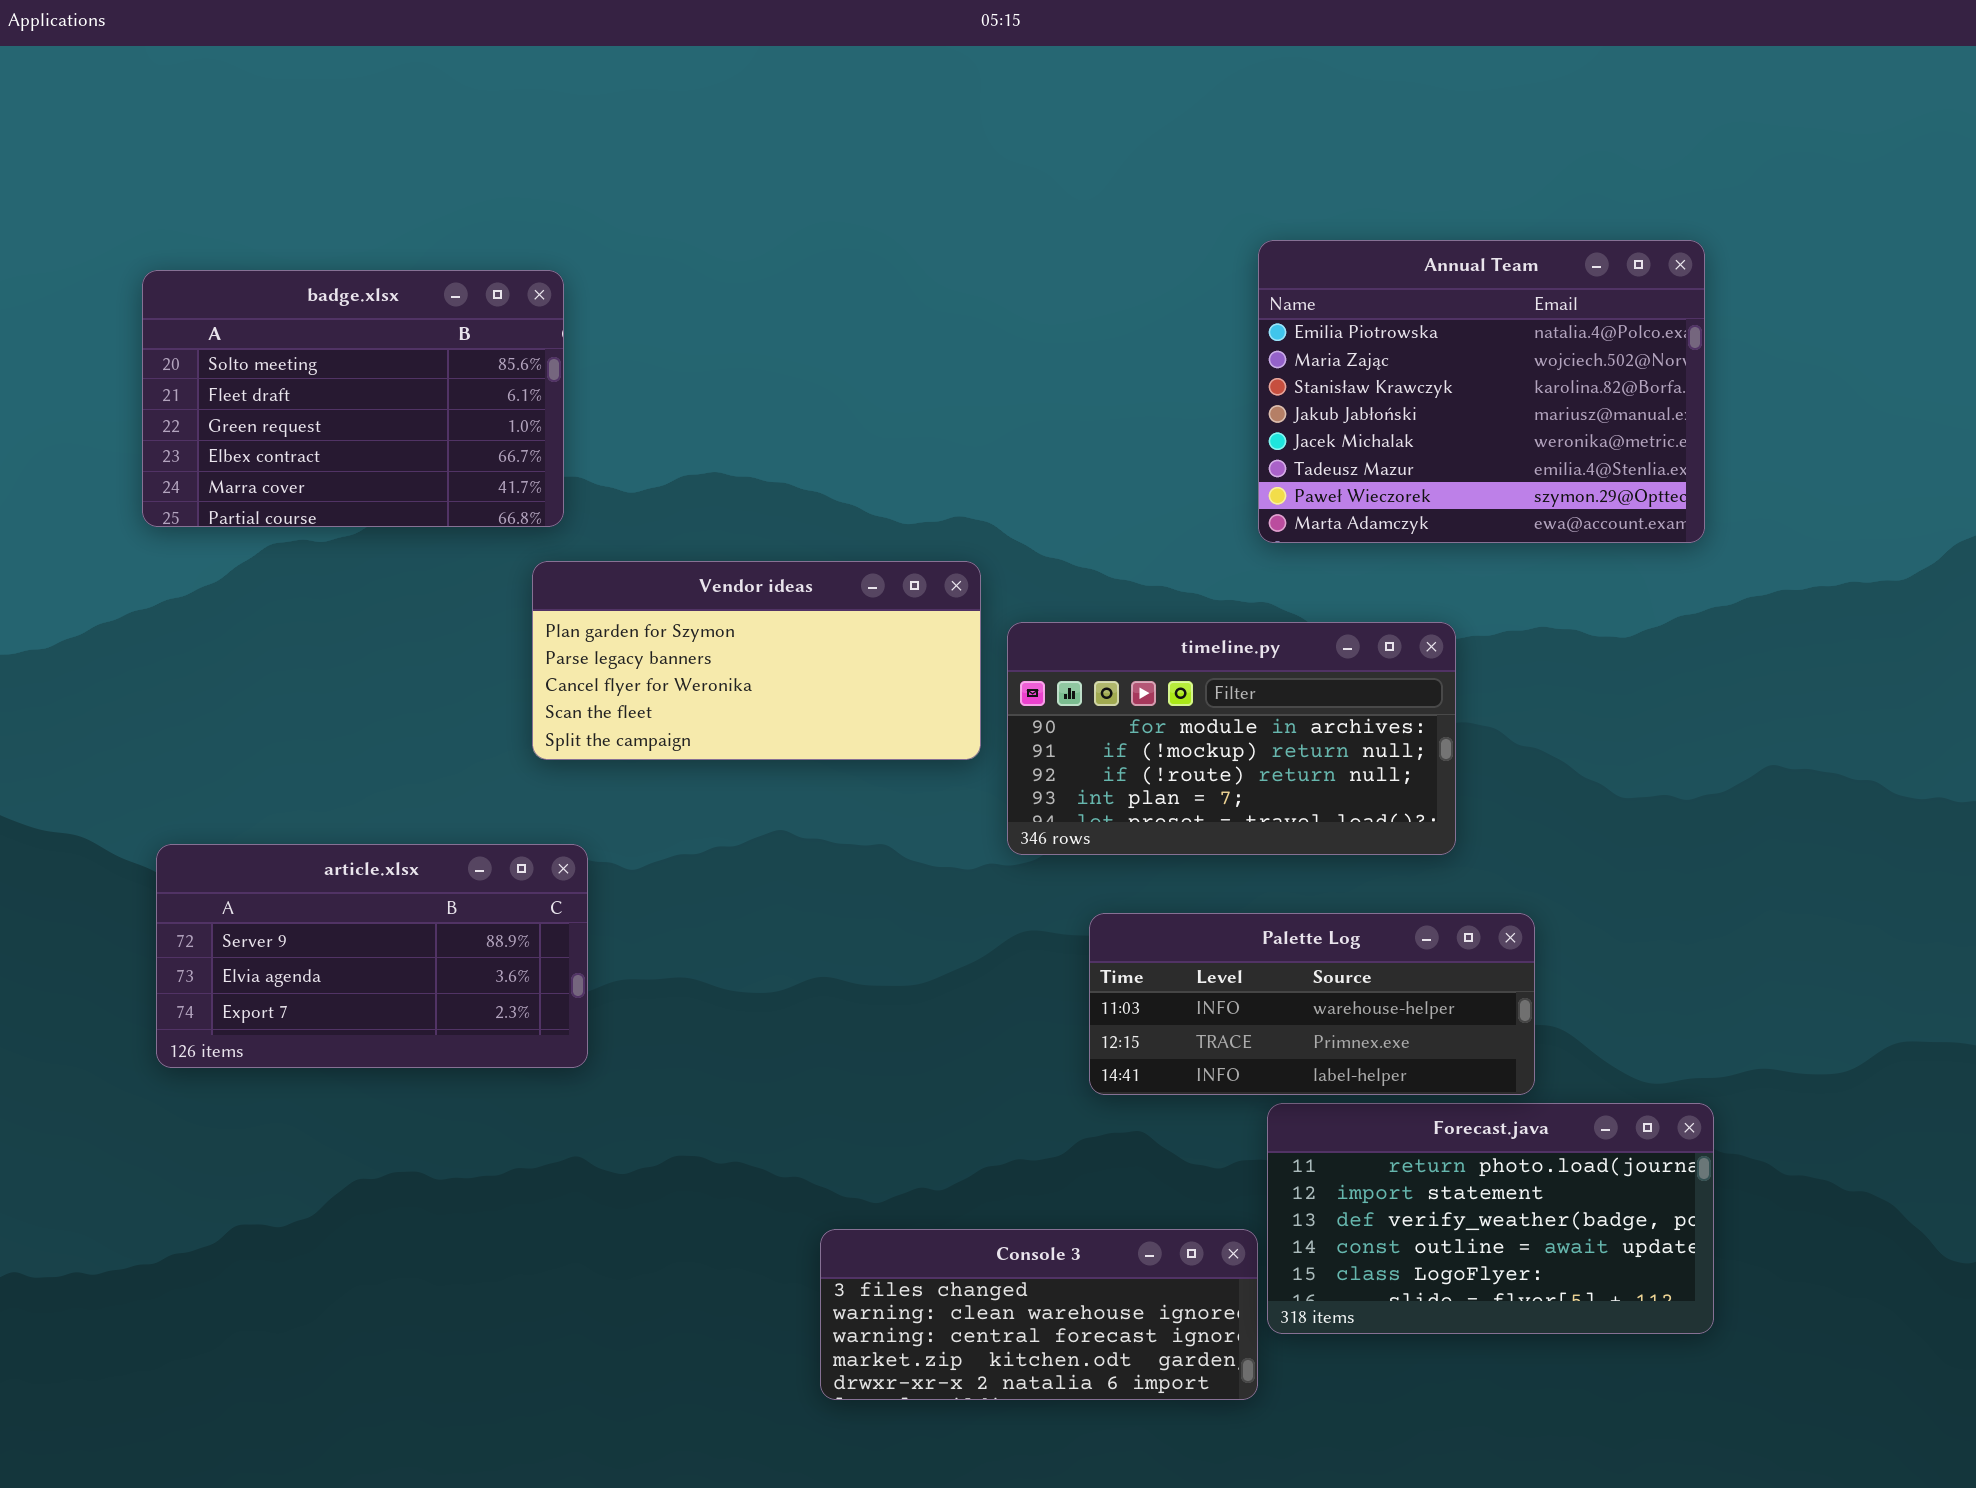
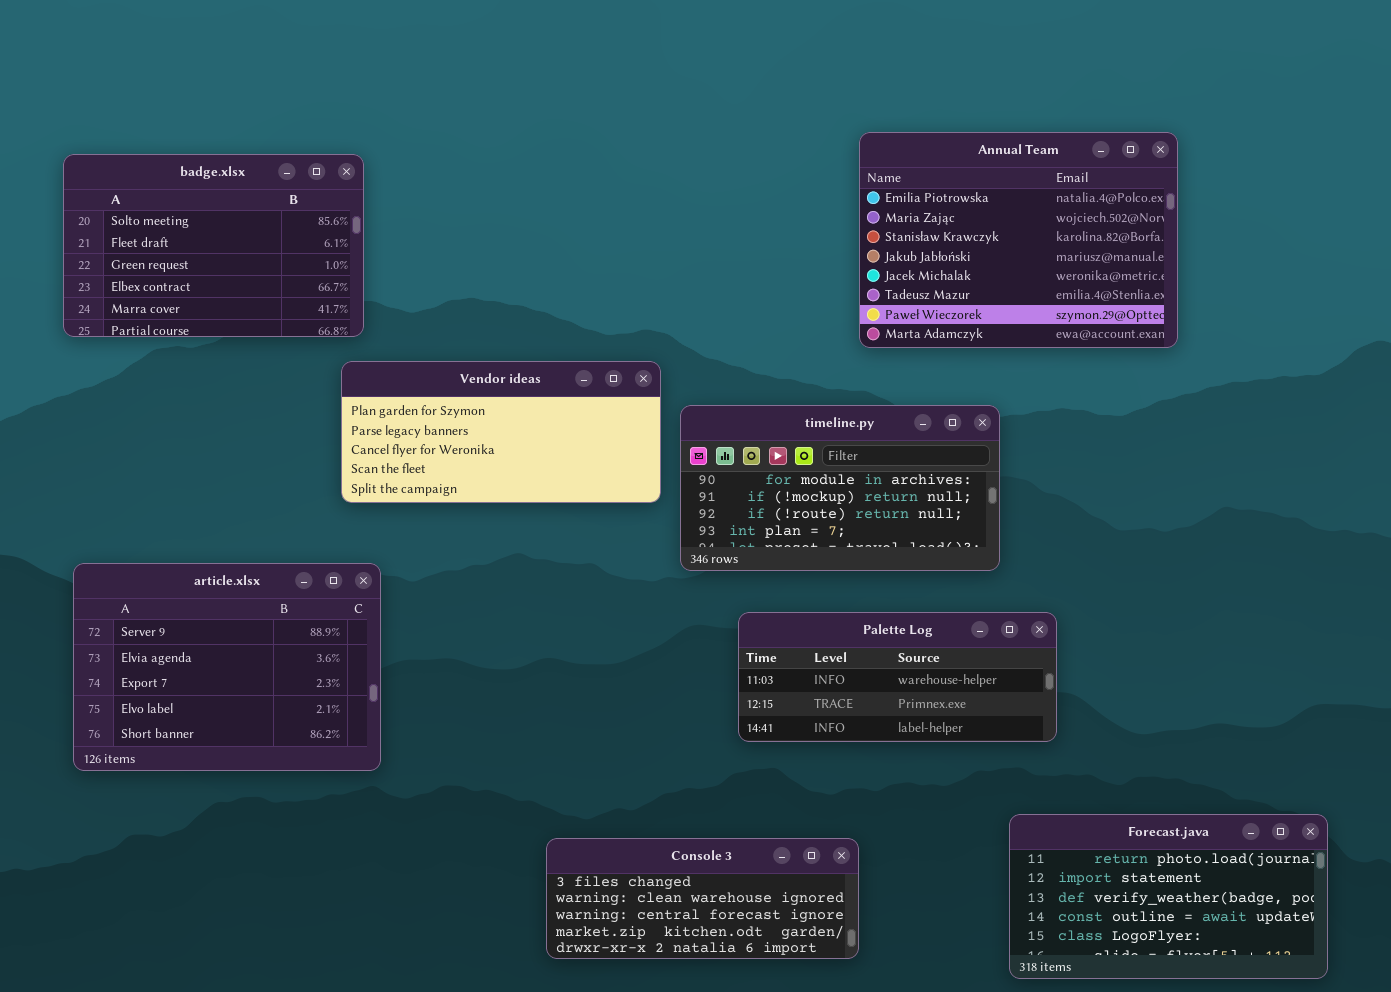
article.xlsx: [156,844,588,1068] -> [73,563,381,771], resized
Forecast.java: [1267,1103,1714,1334] -> [1009,814,1328,979], moved

